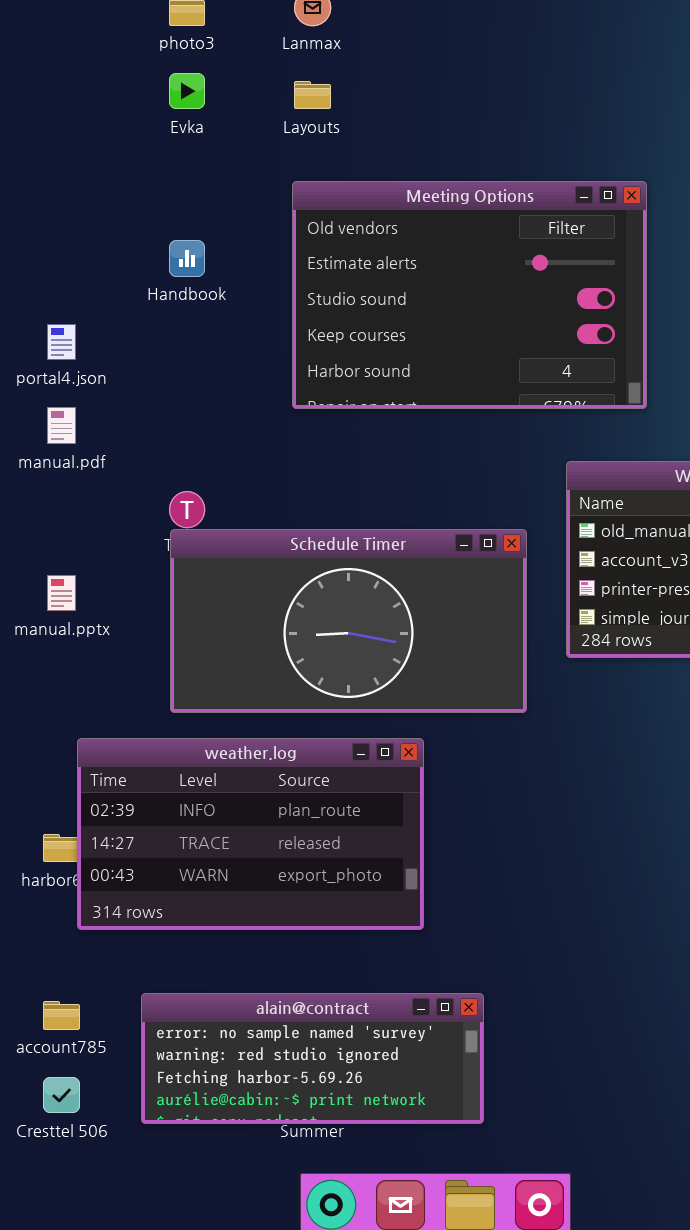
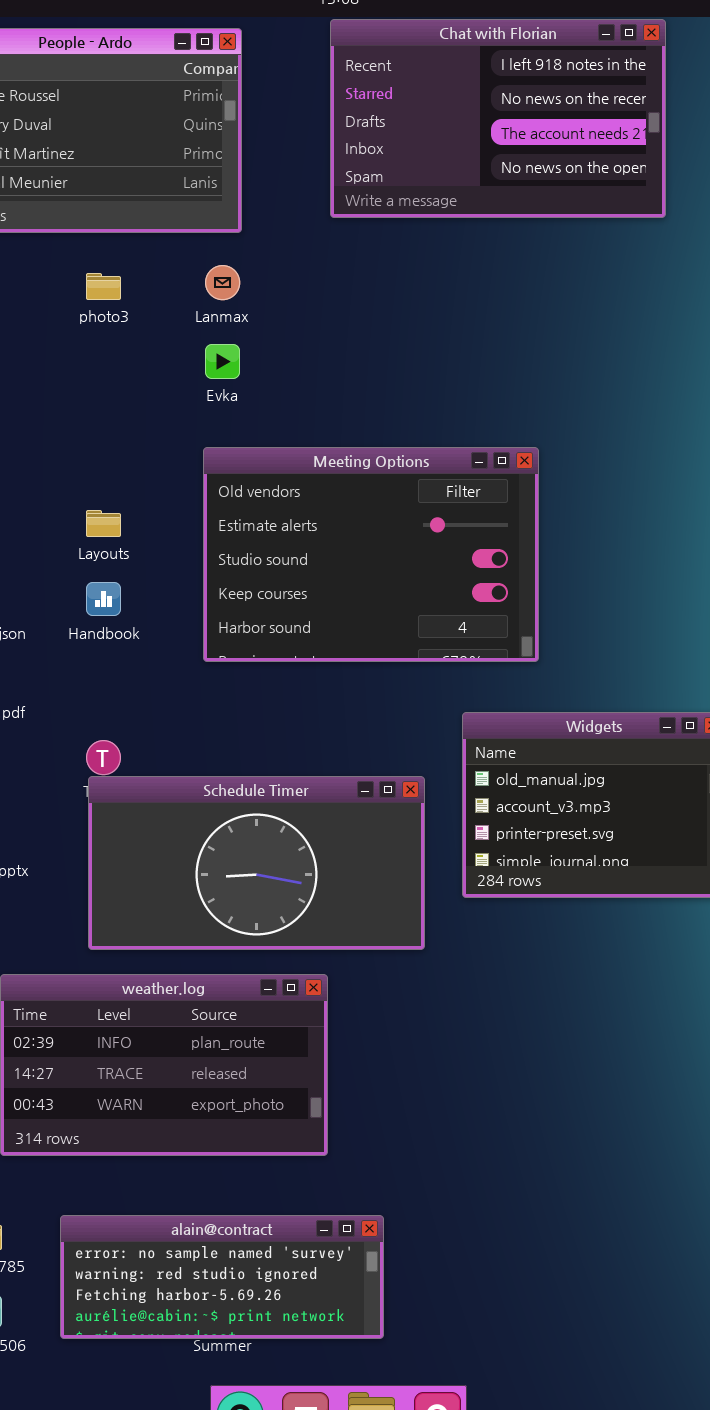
Evka: [169,73,205,109] -> [205,344,240,379], moved
Layouts: [294,81,331,109] -> [86,510,121,537], moved
Handbook: [169,240,205,277] -> [86,582,121,616], moved

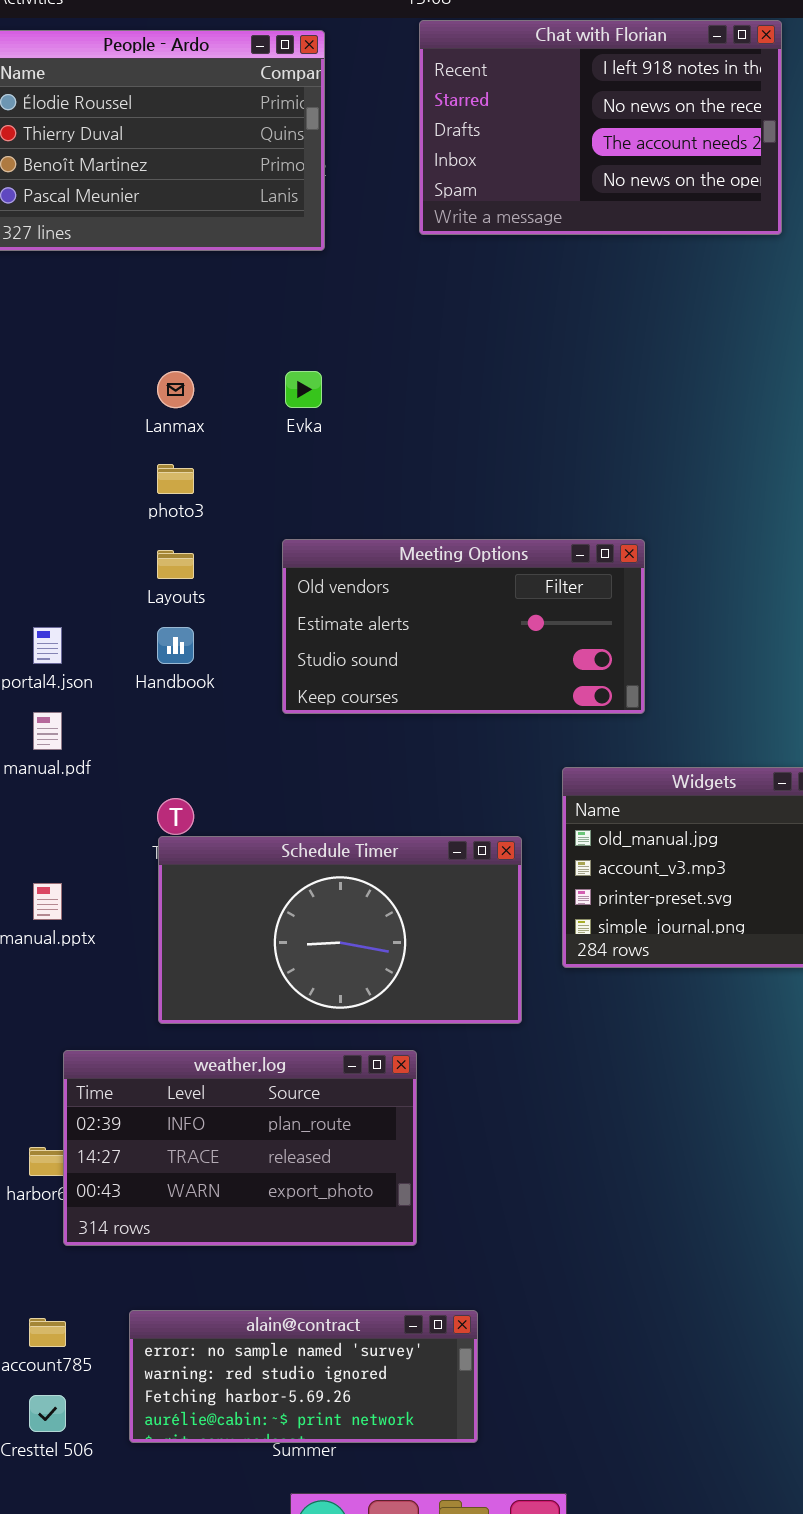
Lanmax: [205,265,240,300] -> [157,371,194,408], moved
photo3: [86,273,121,300] -> [157,464,194,494], moved
Meeting Options: [203,447,539,662] -> [282,539,645,714], resized

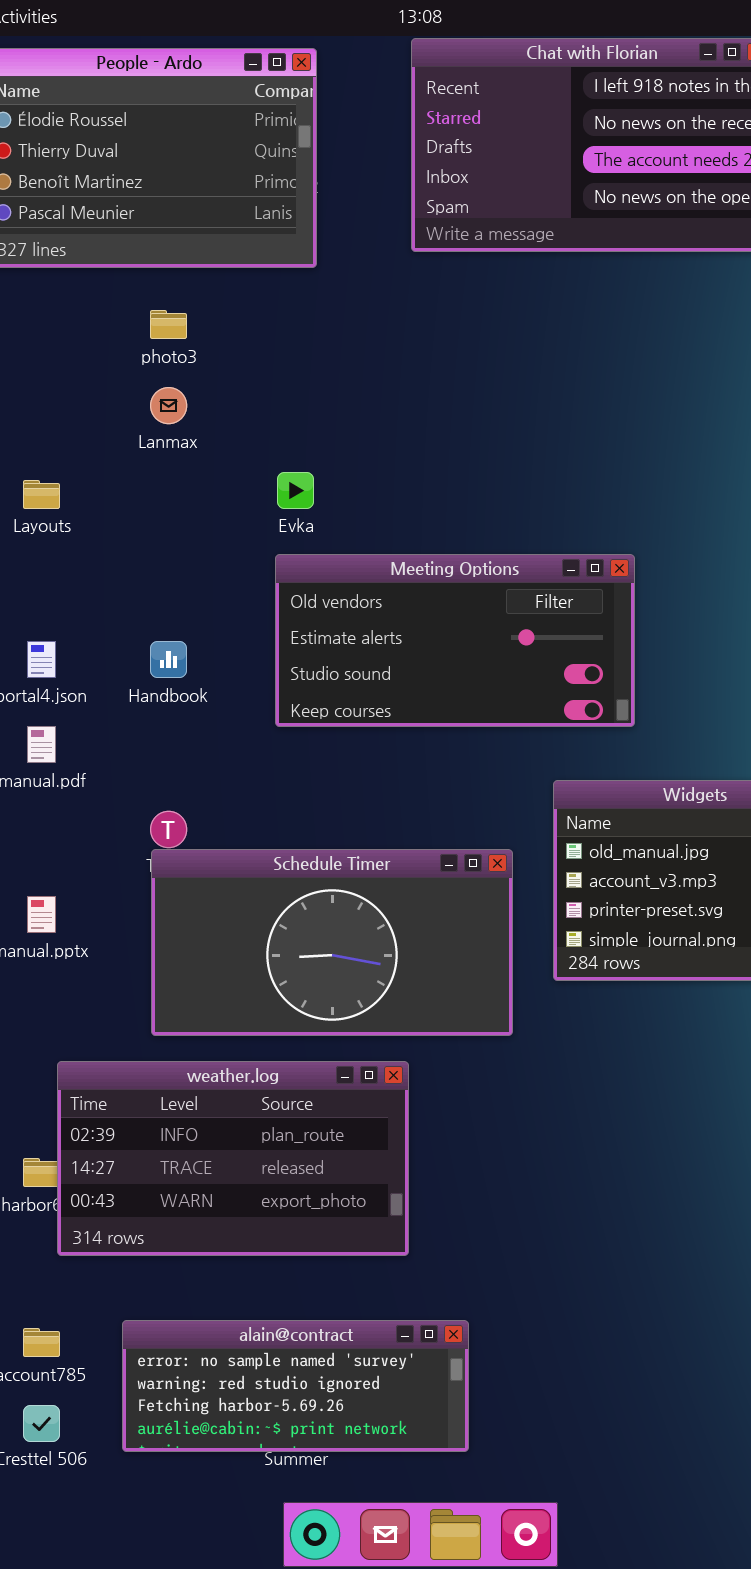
Evka: [285,371,322,408] -> [277,472,314,509], moved
photo3: [157,464,194,494] -> [150,310,187,339], moved
Layouts: [157,550,194,579] -> [23,480,60,509], moved

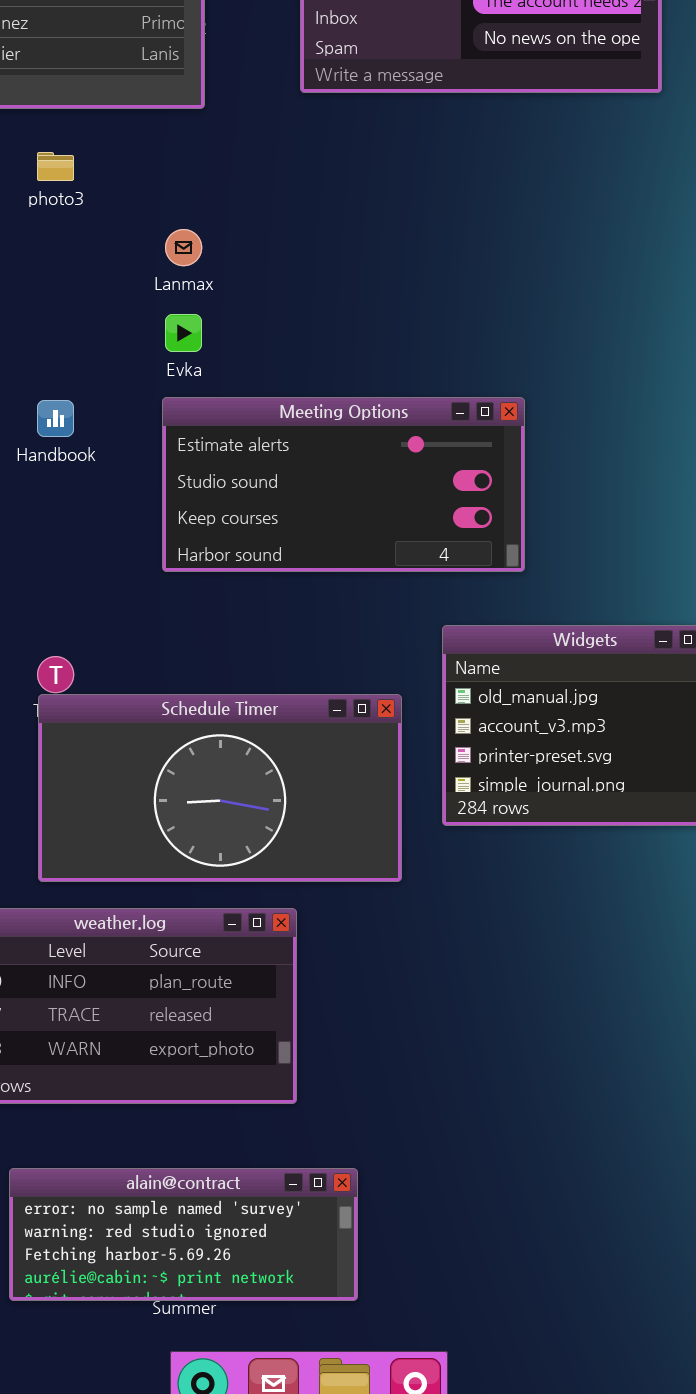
Lanmax: [150,387,187,424] -> [165,229,202,266], moved
Meeting Options: [275,554,635,727] -> [162,397,525,572], scrolled down 1 row
Handbook: [150,641,187,678] -> [37,400,74,437], moved

